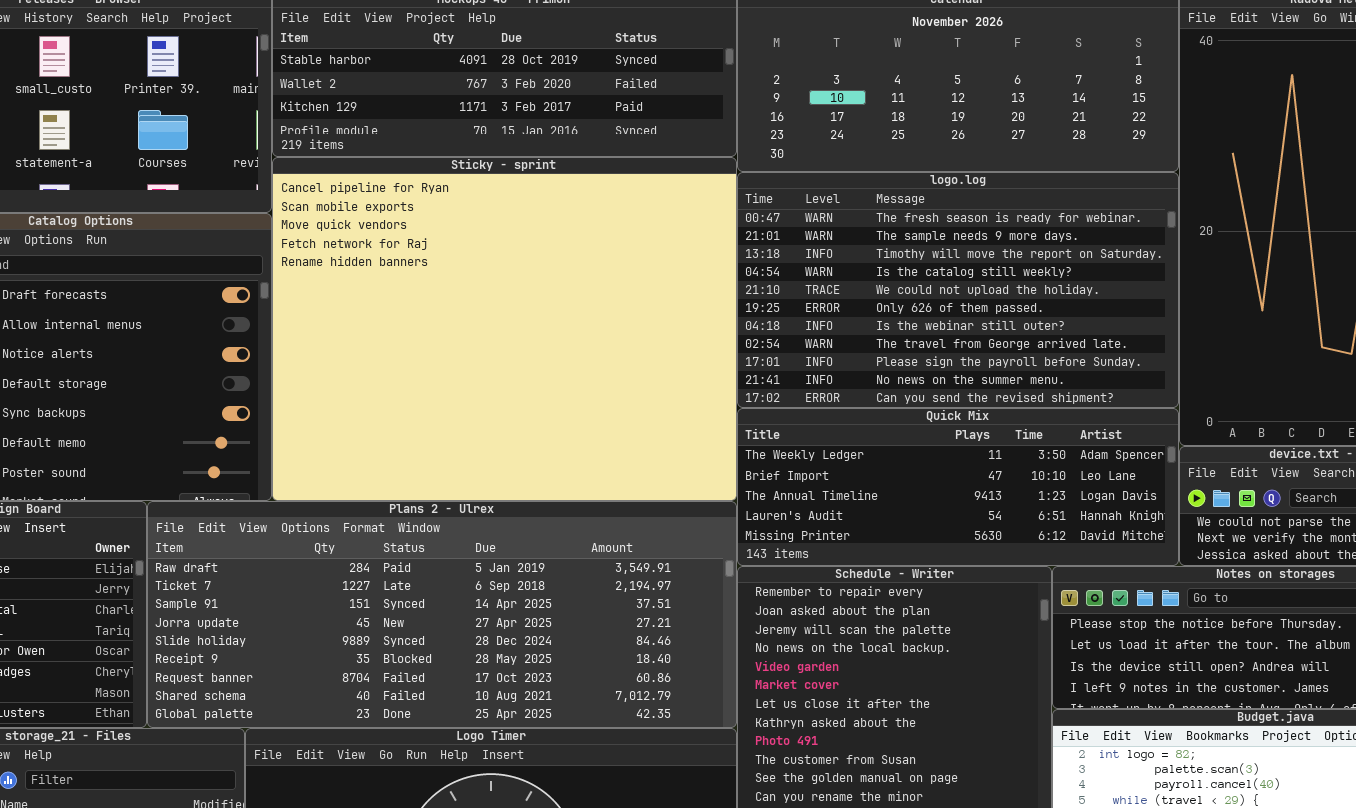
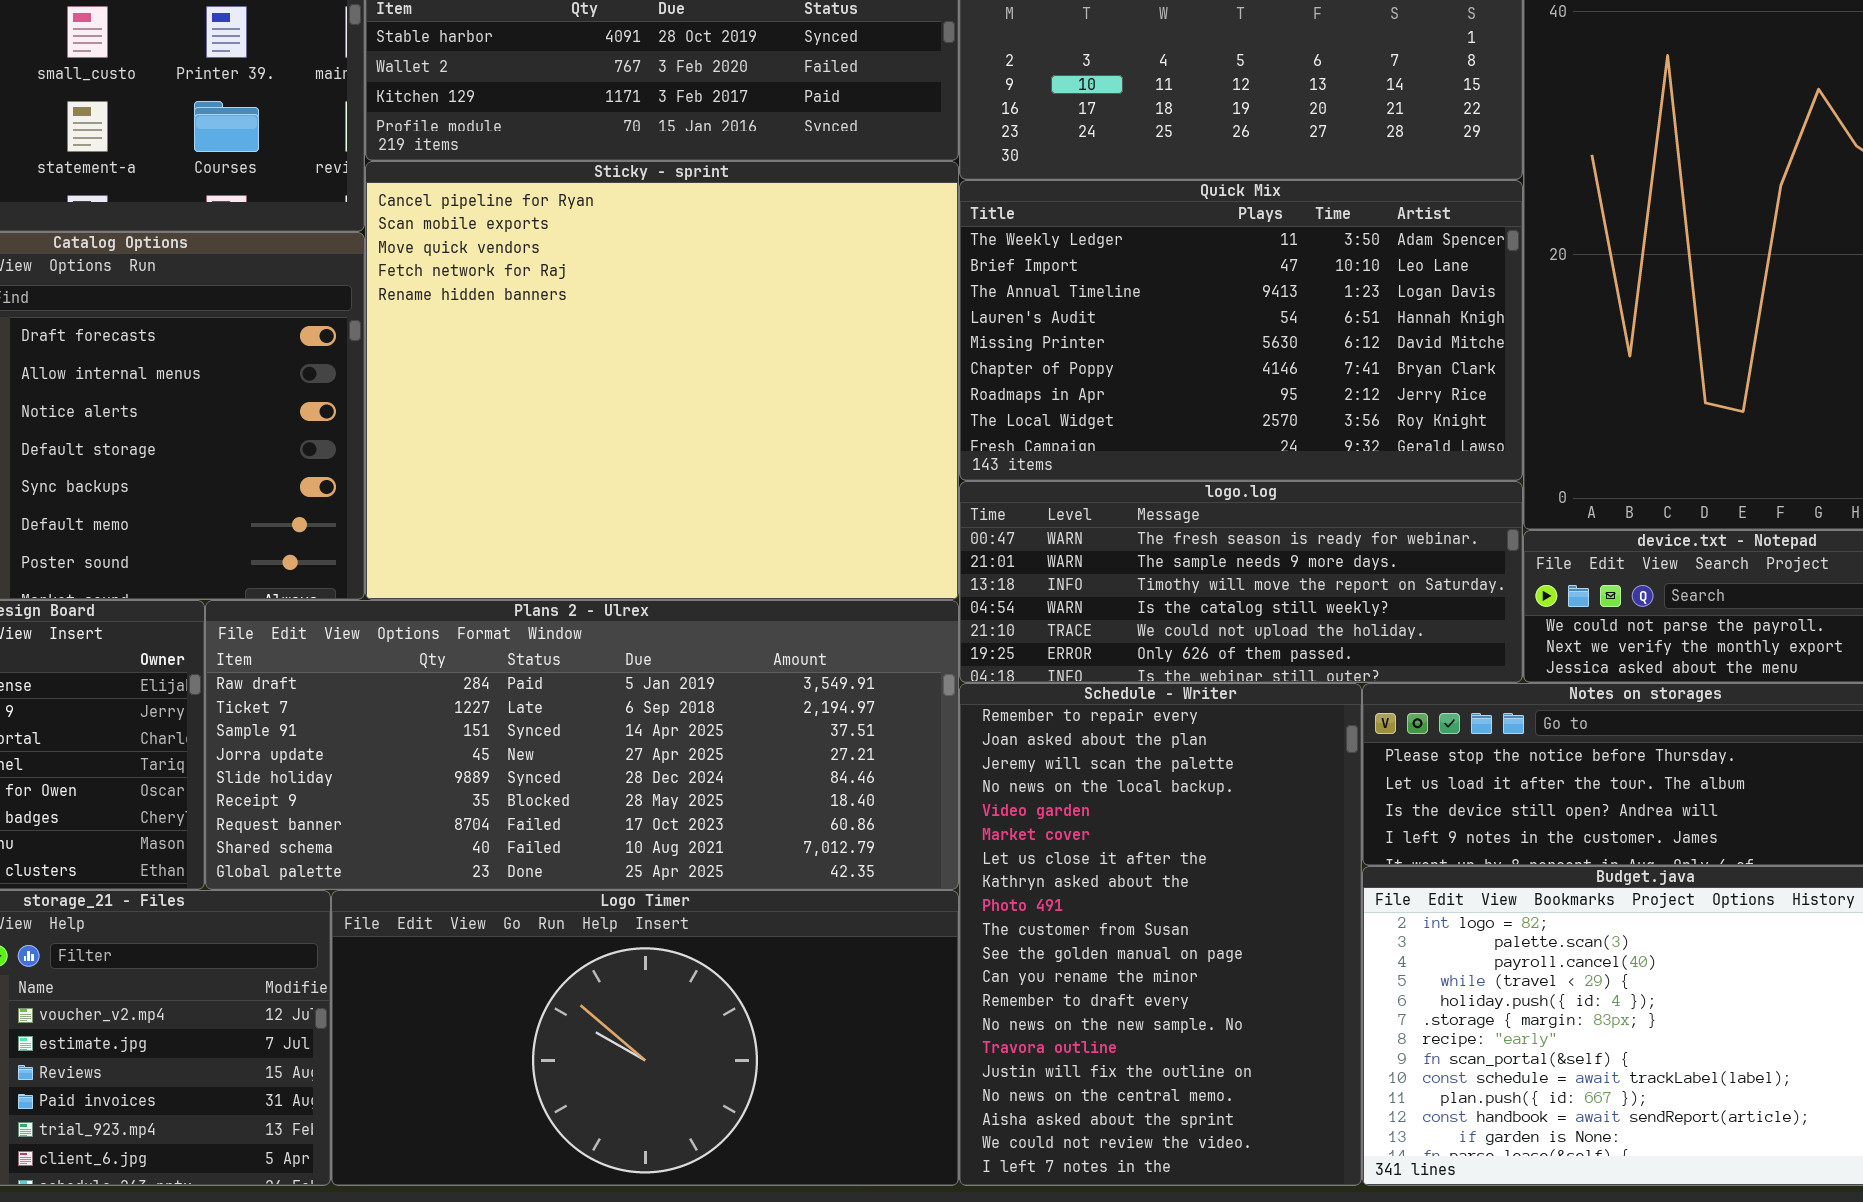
logo.log: [737,172,1179,408] -> [959,481,1523,683], moved, resized
Quick Mix: [737,408,1179,566] -> [959,180,1523,481], moved, resized

